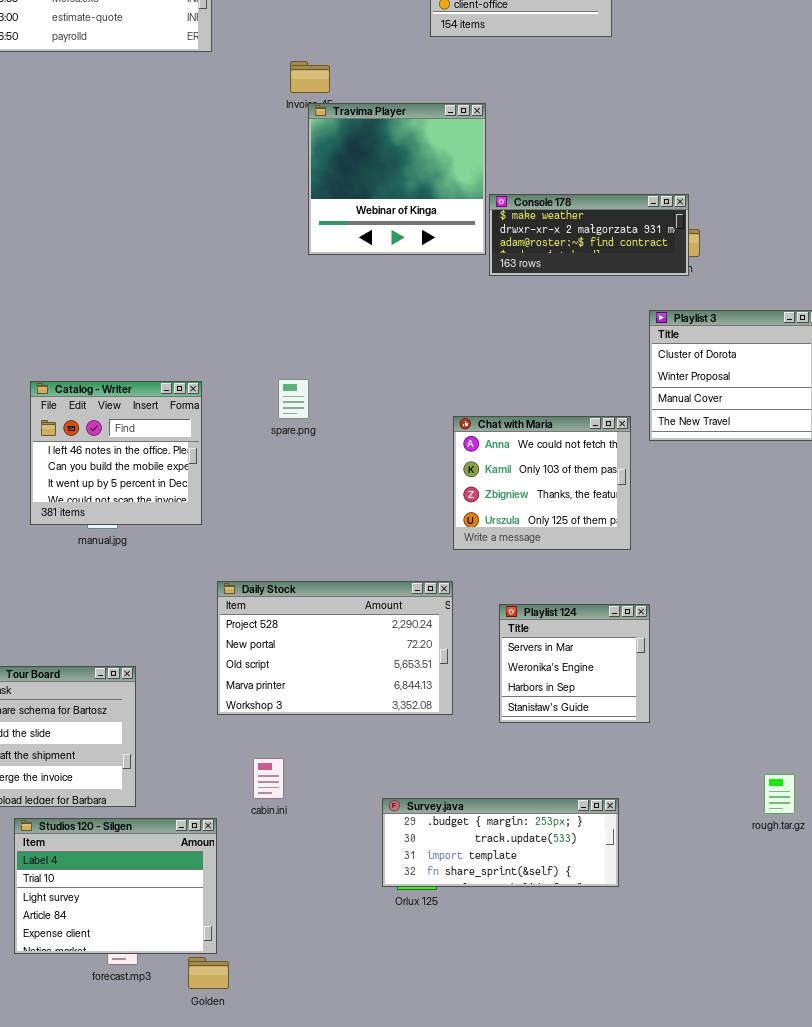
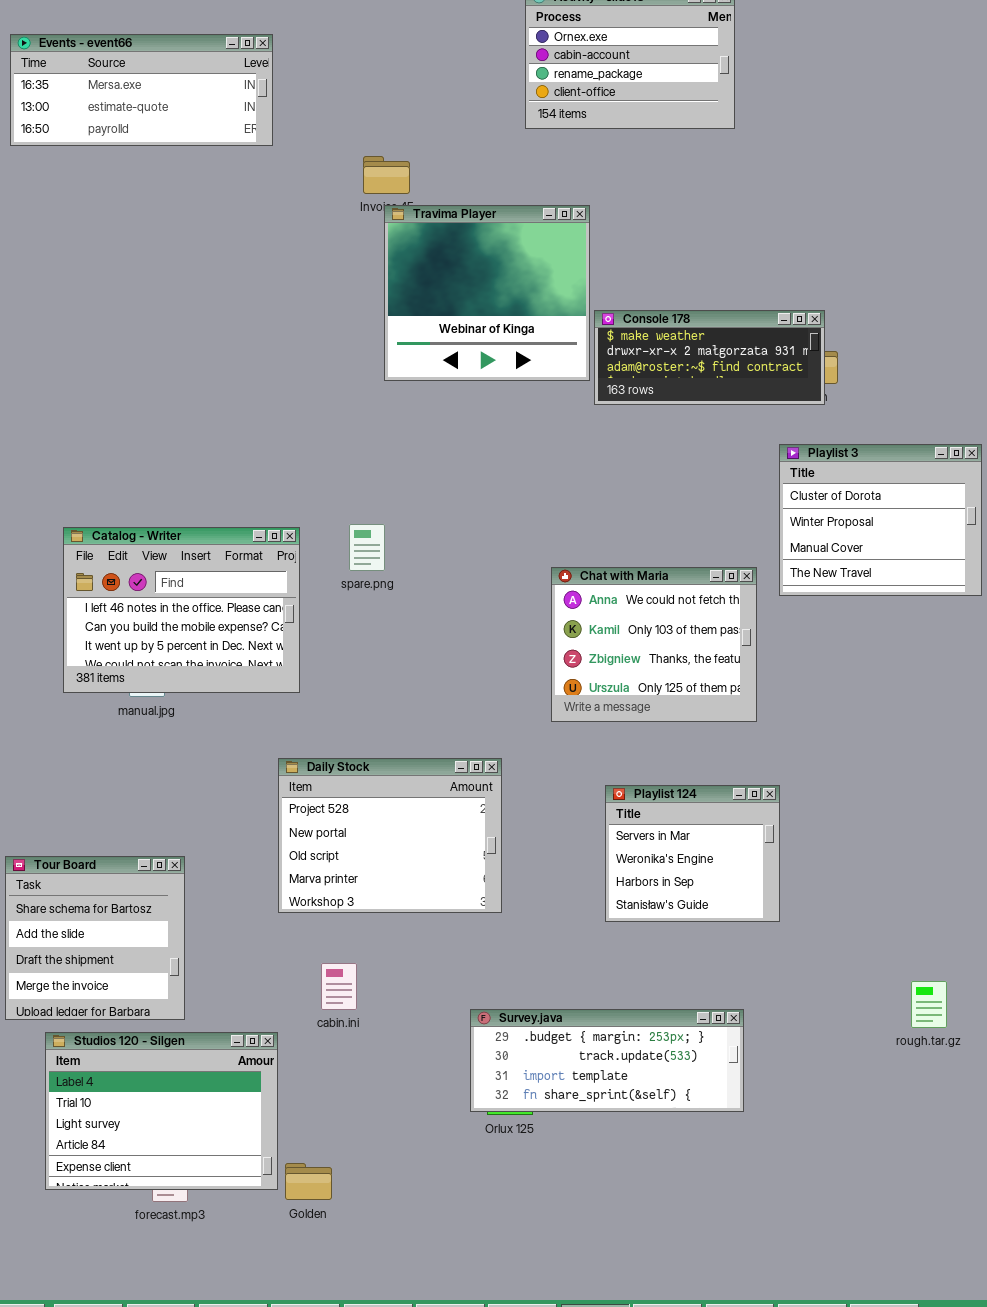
Catalog - Writer: [30,381,202,525] -> [63,527,300,693], resized
Daily Stock: [217,581,453,715] -> [278,758,502,913], resized
Golden: [188,957,229,989] -> [285,1163,332,1200], moved

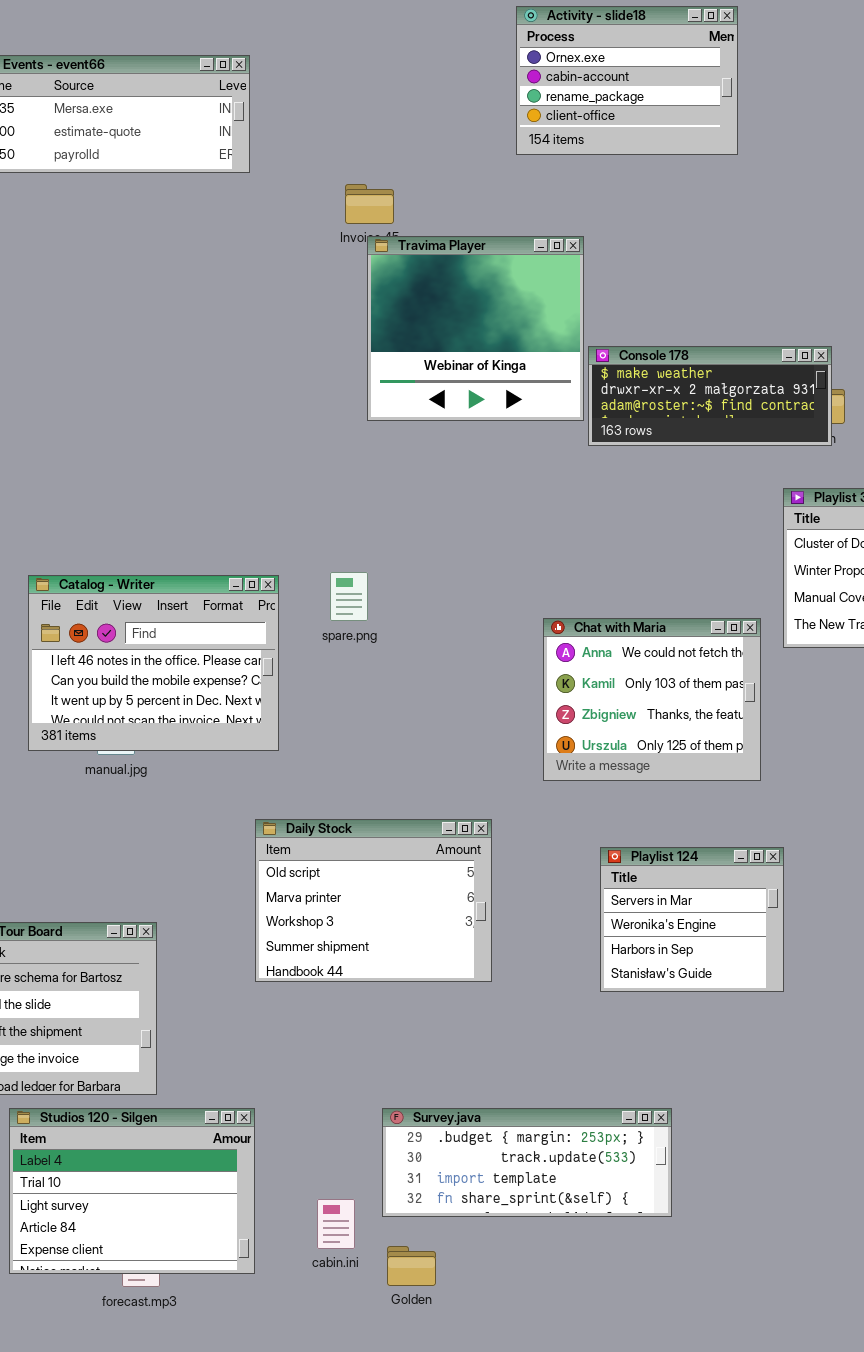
Daily Stock: [278,758,502,913] -> [255,819,492,982], scrolled down 2 rows
cabin.ini: [321,963,357,1010] -> [317,1199,355,1249], moved
Survey.java: [470,1009,744,1112] -> [382,1108,672,1217], moved
Golden: [285,1163,332,1200] -> [387,1246,436,1286], moved

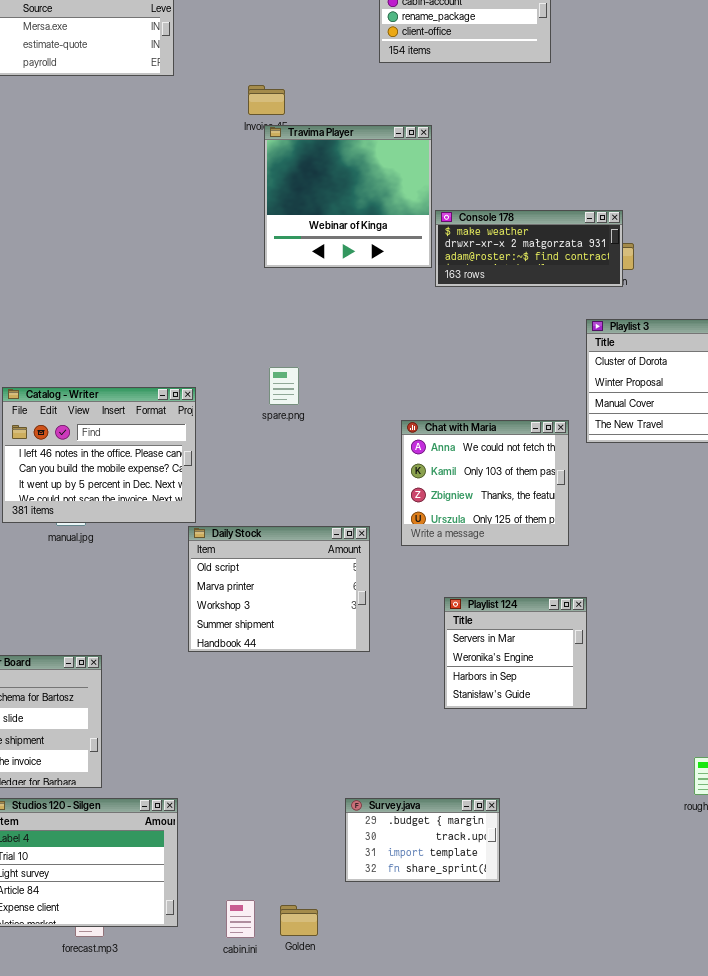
spare.png: [330,572,368,621] -> [269,367,299,405], moved
Daily Stock: [255,819,492,982] -> [188,526,370,652], moved
Survey.java: [382,1108,672,1217] -> [345,798,500,882], resized
cabin.ini: [317,1199,355,1249] -> [226,900,255,938], moved

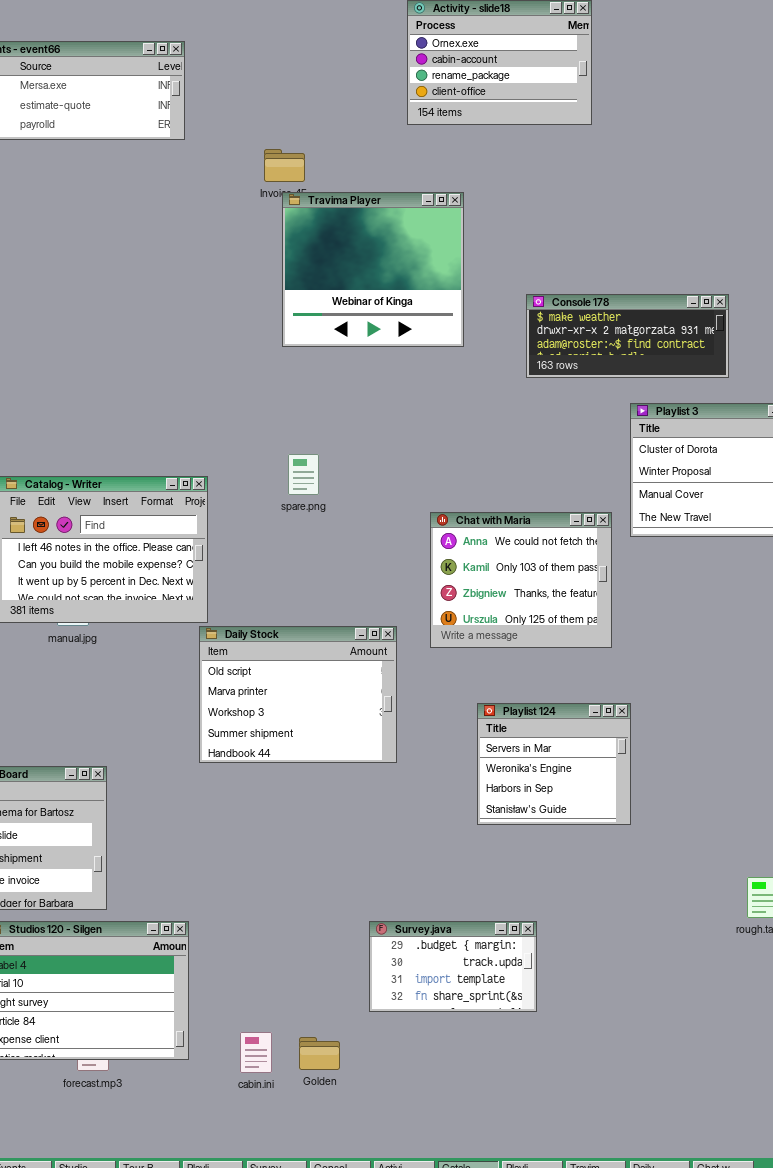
Console 178: [435,210,623,287] -> [526,294,729,378], moved

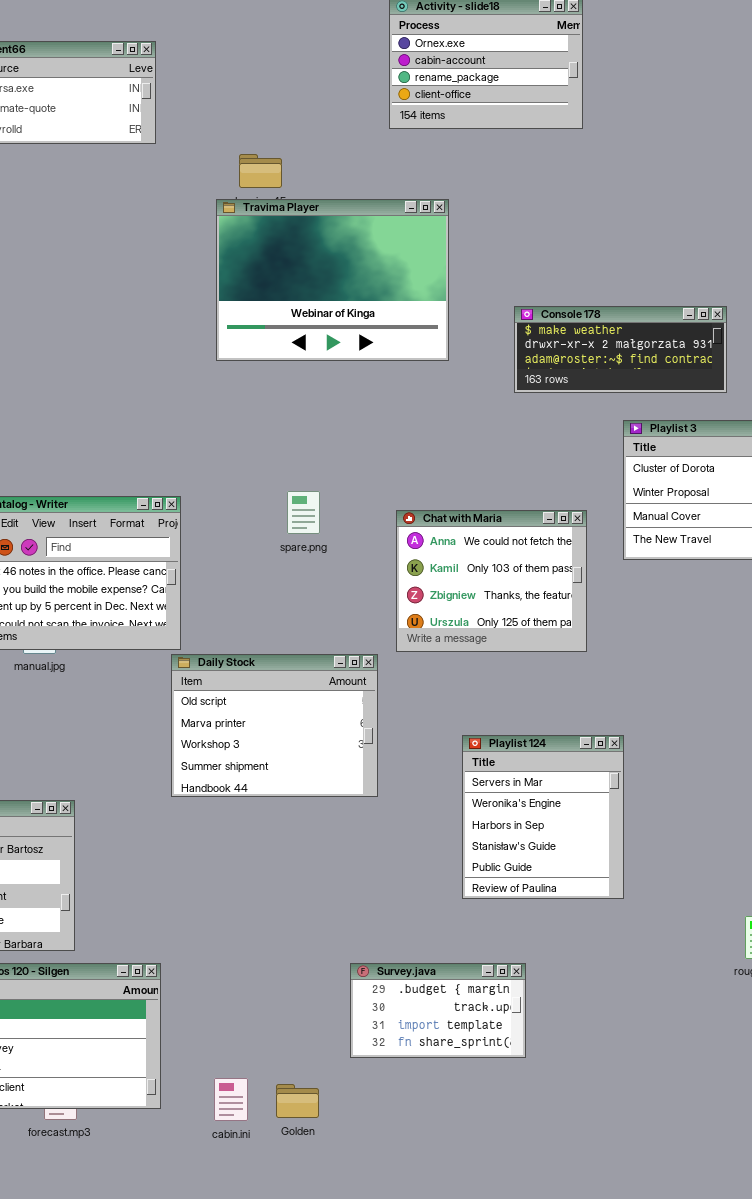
Travima Player: [282,192,464,347] -> [216,199,449,361], resized
spare.png: [288,454,319,495] -> [287,491,320,534], moved
Chat with Maria: [430,512,612,648] -> [396,510,587,652], moved
Playlist 124: [477,703,631,825] -> [462,735,624,899], resized

